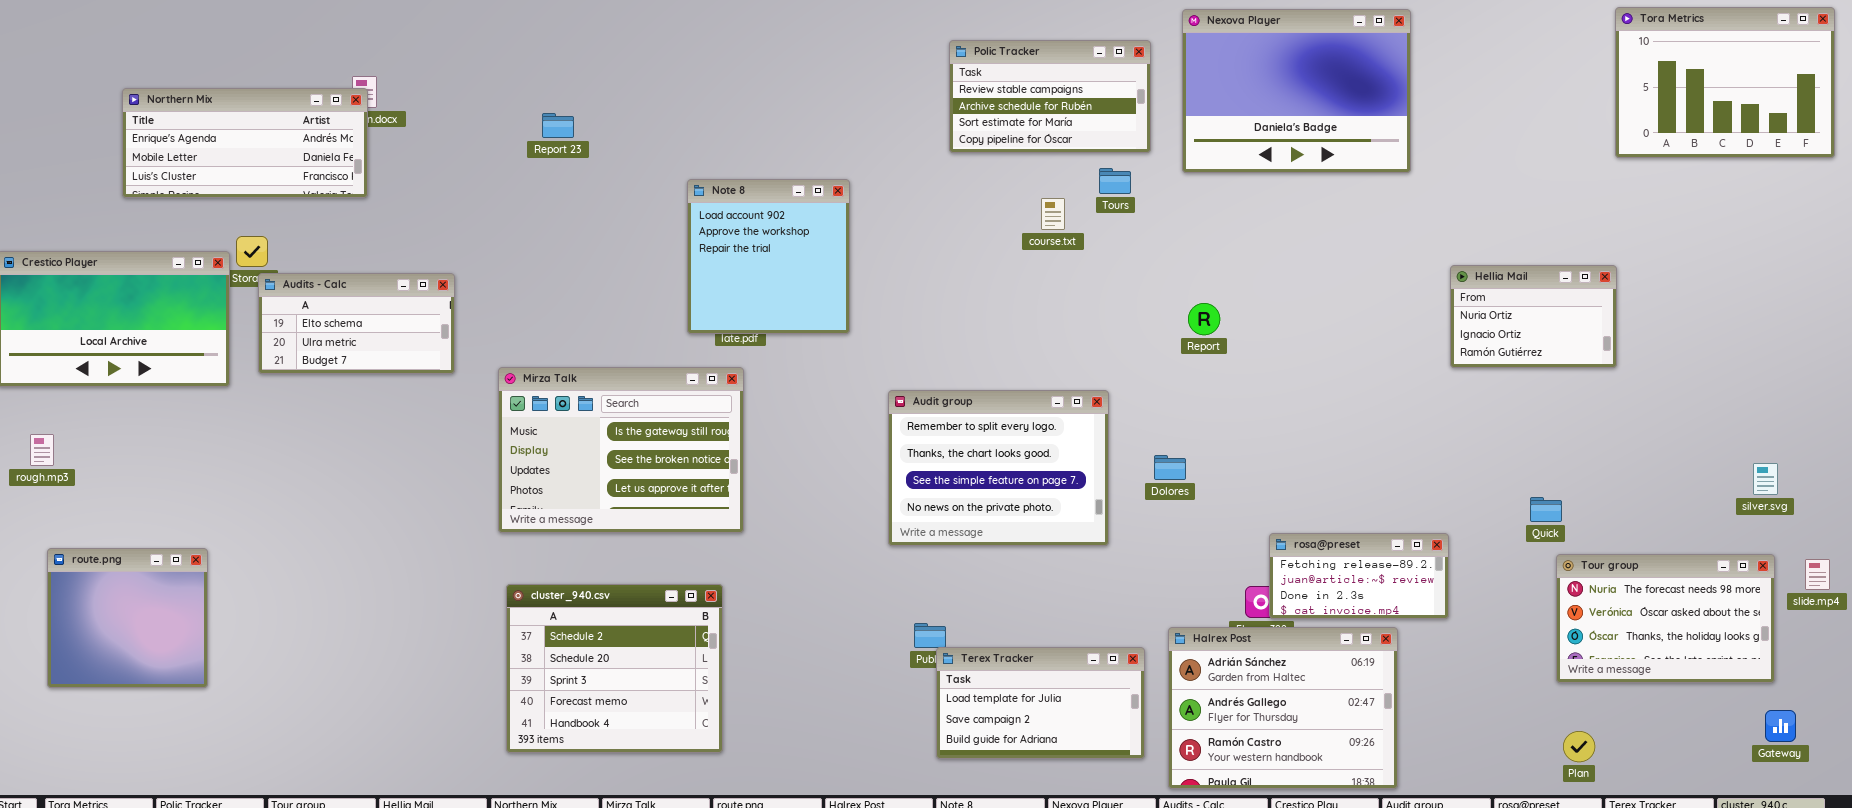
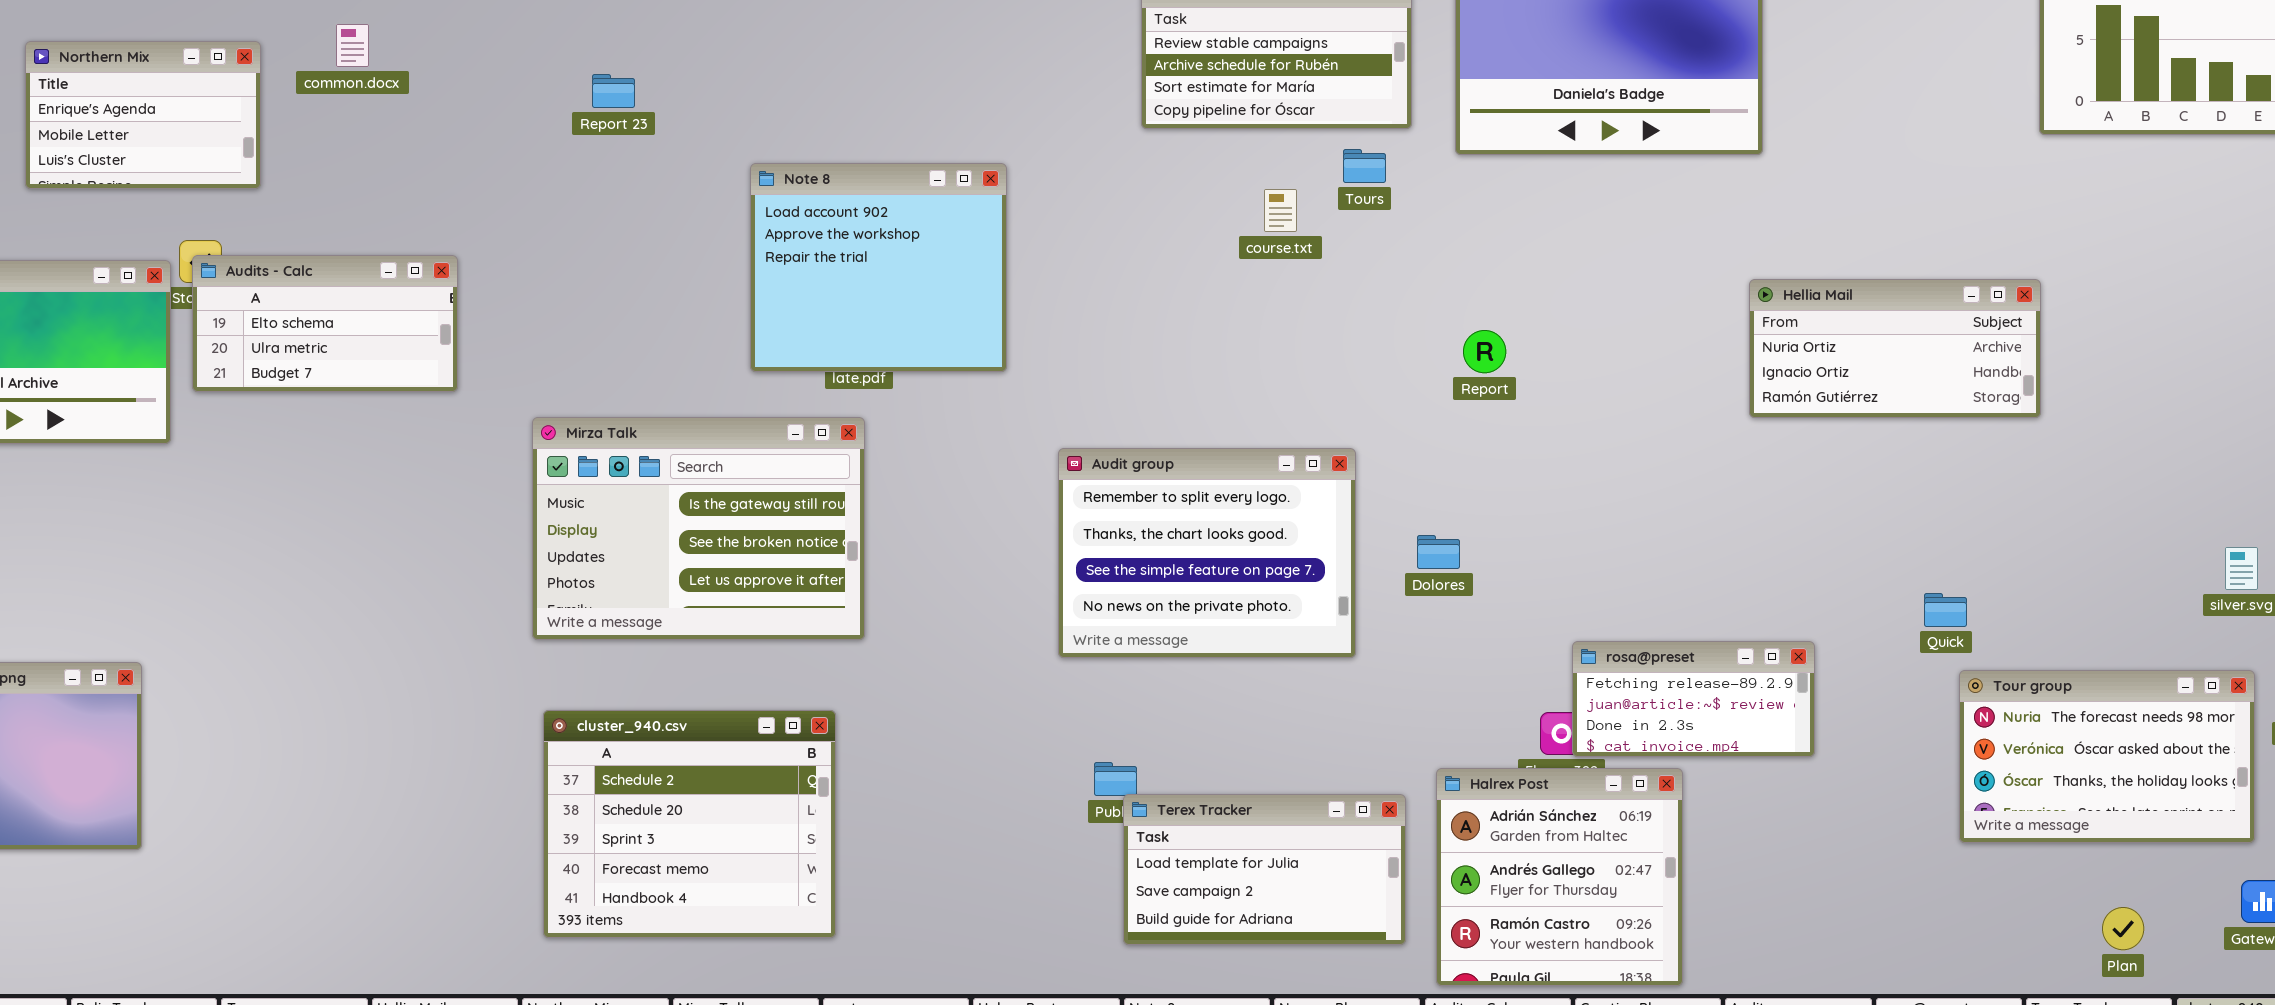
Northern Mix: [122,88,368,198] -> [25,41,261,189], resized
Note 8: [687,179,850,334] -> [750,163,1007,372], resized
Hellia Mail: [1450,265,1617,368] -> [1749,279,2041,418], resized
Audits - Calc: [258,273,455,374] -> [192,255,458,392], moved
Halrex Post: [1168,627,1398,789] -> [1436,768,1683,986], resized
Plan: [1563,731,1595,762] -> [2102,907,2144,950], moved

